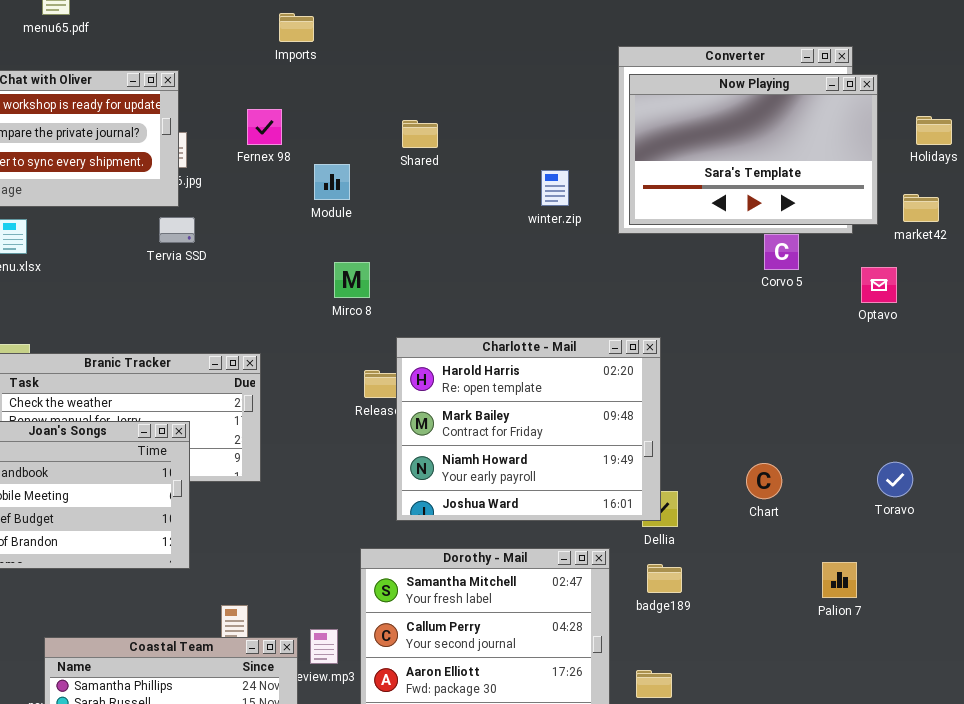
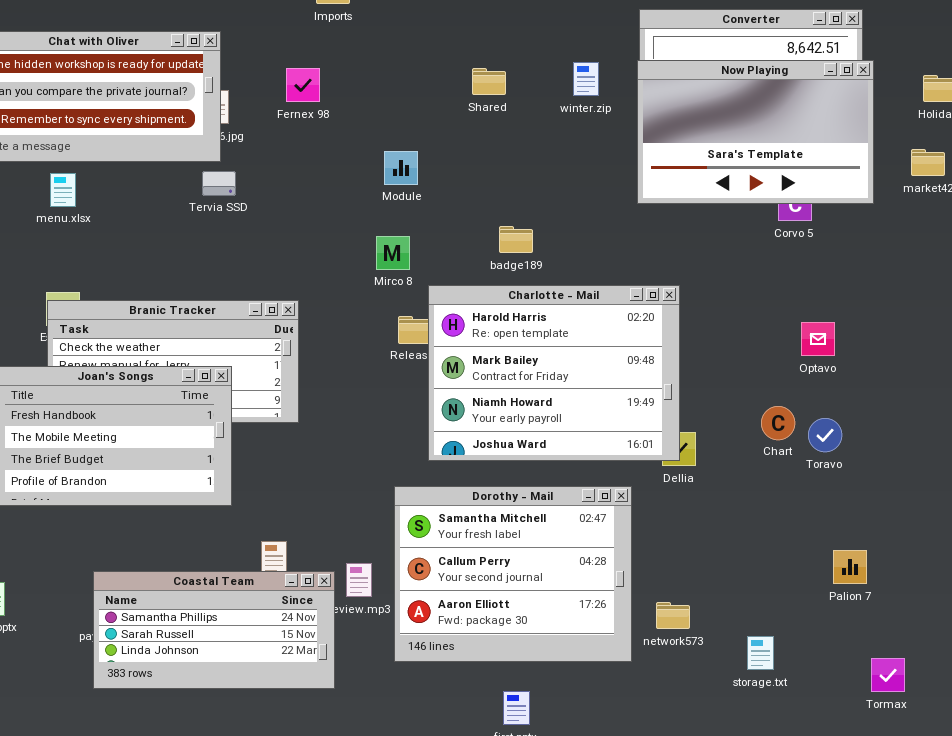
Now Playing: [629,74,878,225] -> [637,60,874,204], moved
Shared: [402,120,438,148] -> [472,68,506,95], moved
Module: [314,164,350,200] -> [384,151,418,185], moved
winter.zip: [541,170,569,206] -> [573,62,599,96], moved
Mirco 8: [334,262,370,298] -> [376,236,410,270], moved
Optavo: [861,267,897,303] -> [801,322,835,356], moved
Toravo: [877,462,913,497] -> [808,418,842,452], moved
Palion 7: [822,562,857,598] -> [833,550,867,584], moved
badge189: [647,564,682,593] -> [499,226,533,253], moved

